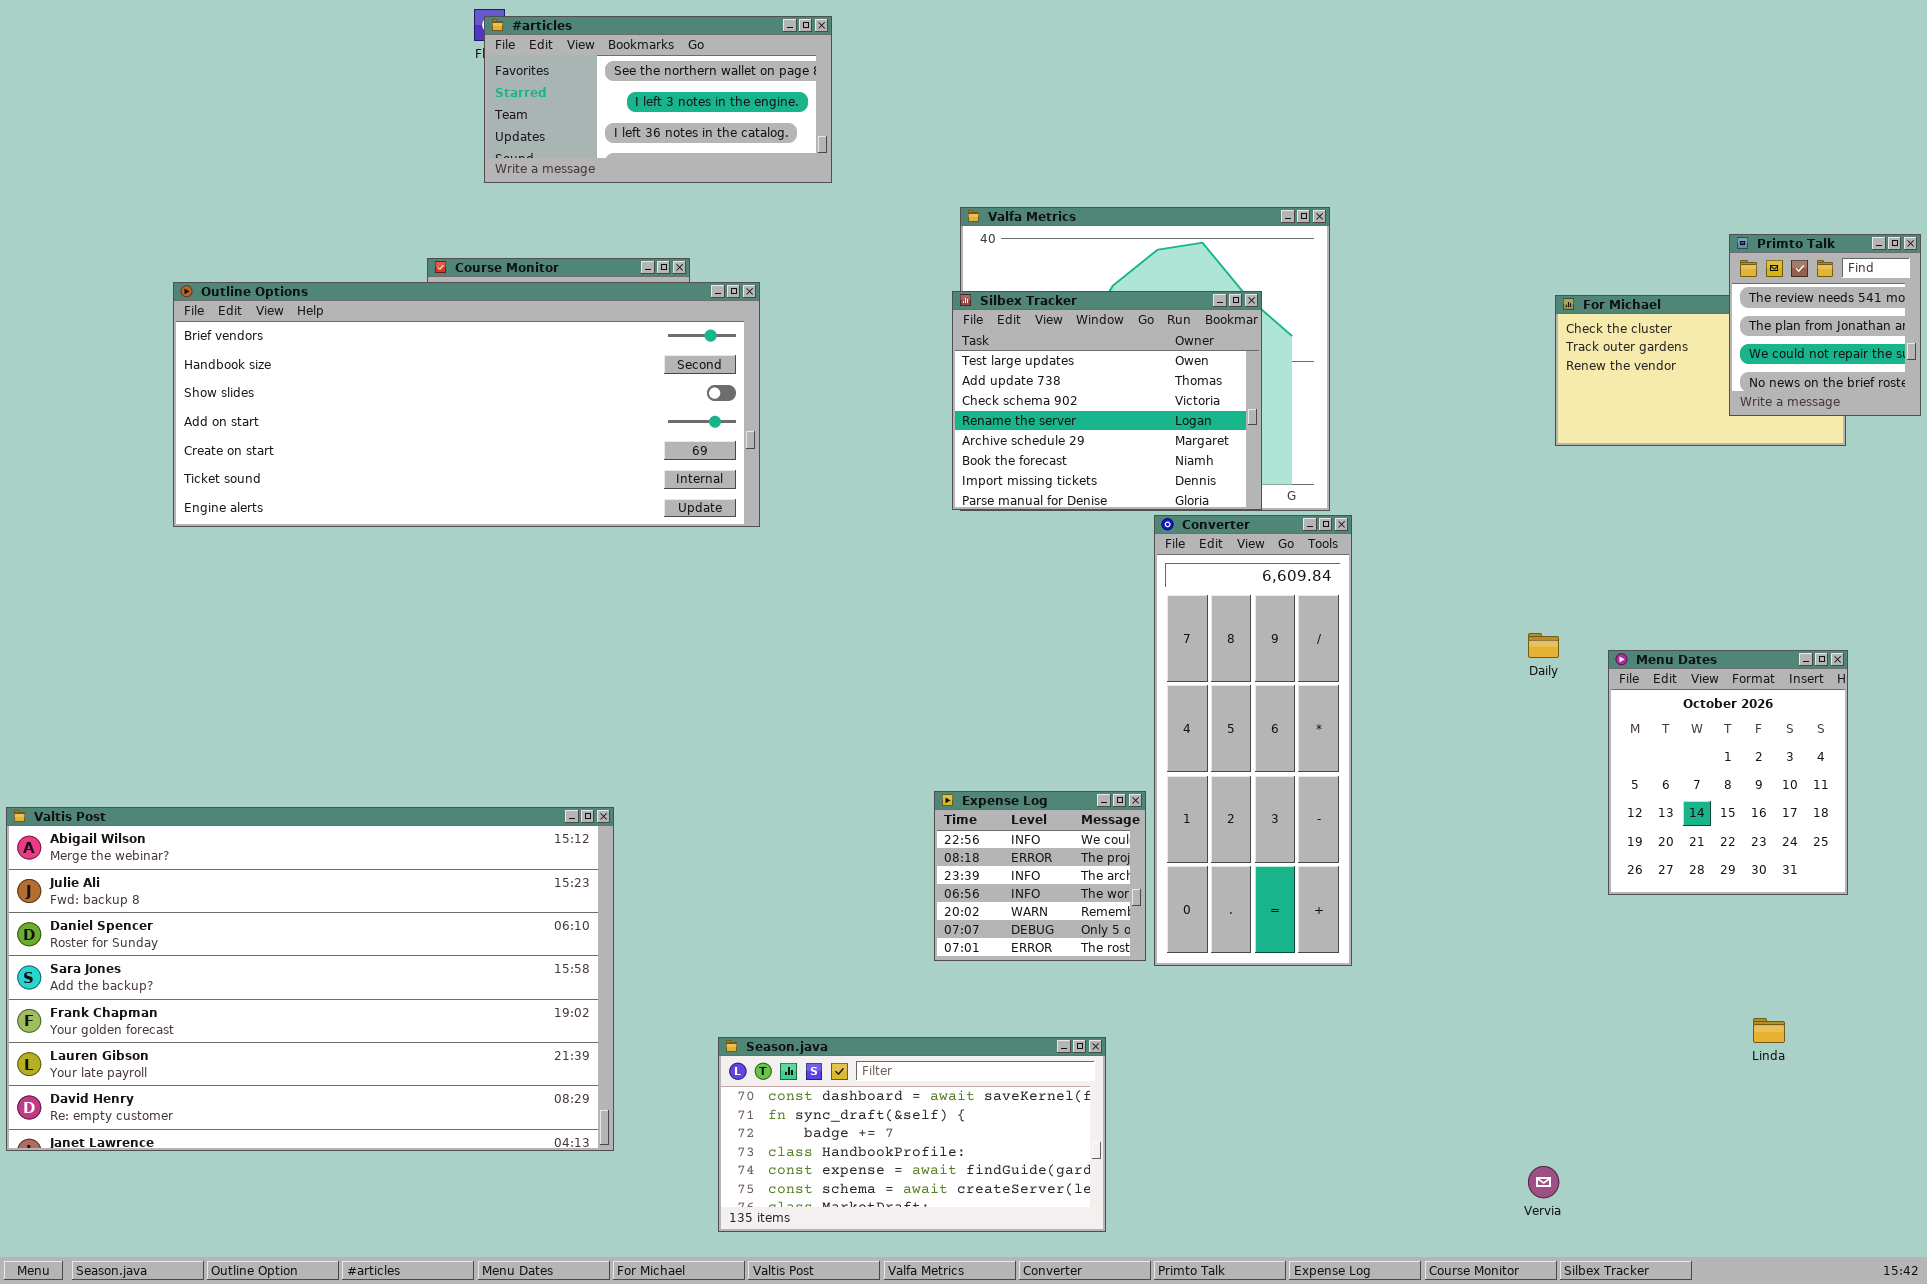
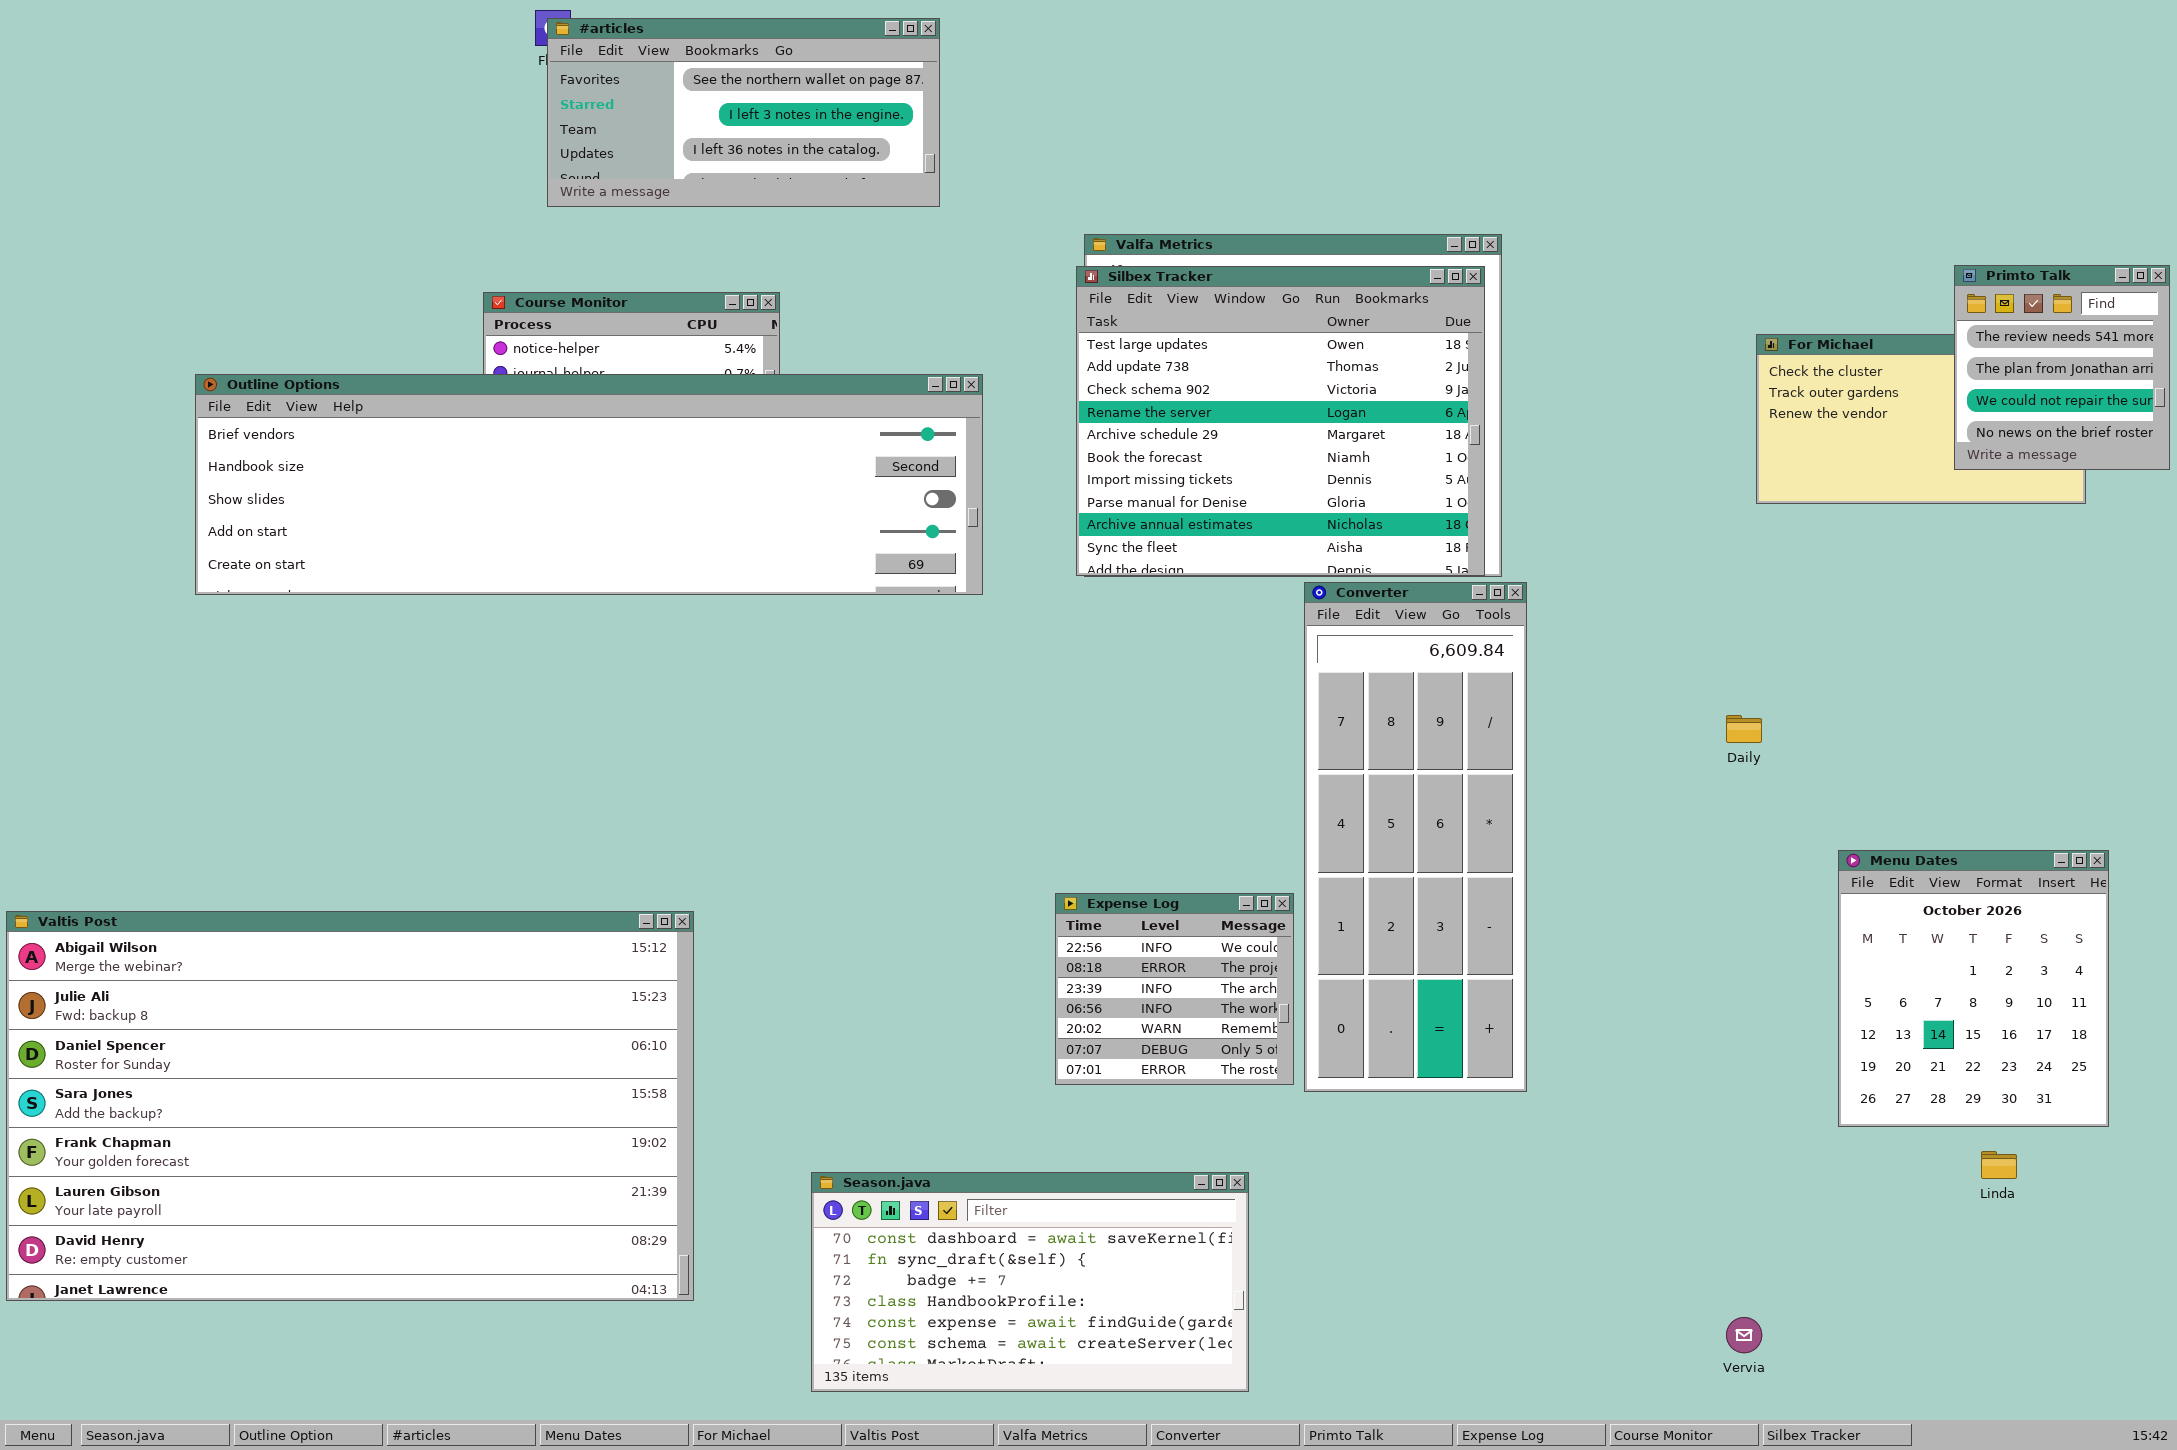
Outline Options: [173,282,760,527] -> [195,374,983,595], resized
Silbex Tracker: [952,291,1262,510] -> [1076,266,1485,576], resized
Menu Dates: [1608,650,1848,895] -> [1838,850,2109,1127], moved

